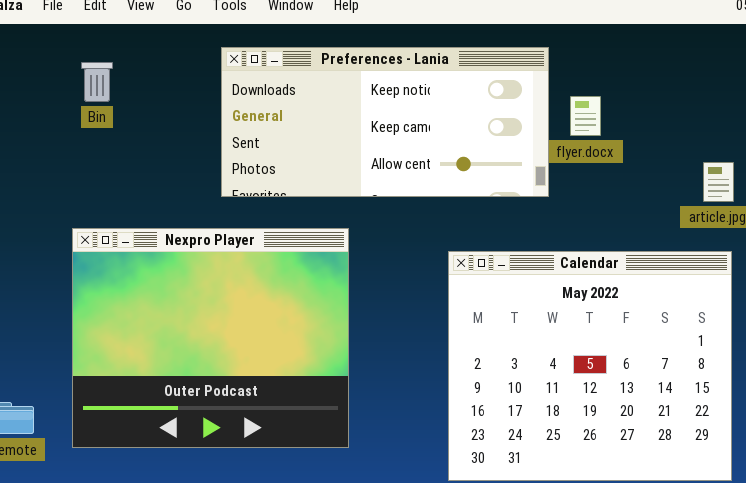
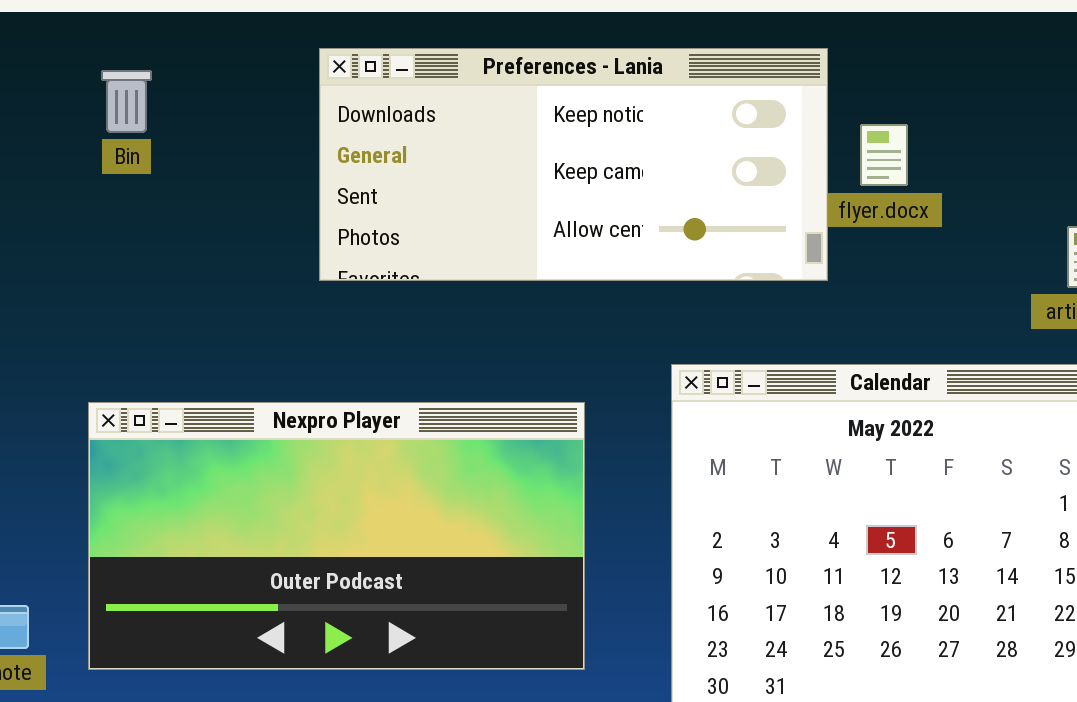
Nexpro Player: [72,228,349,448] -> [88,402,585,670], resized

